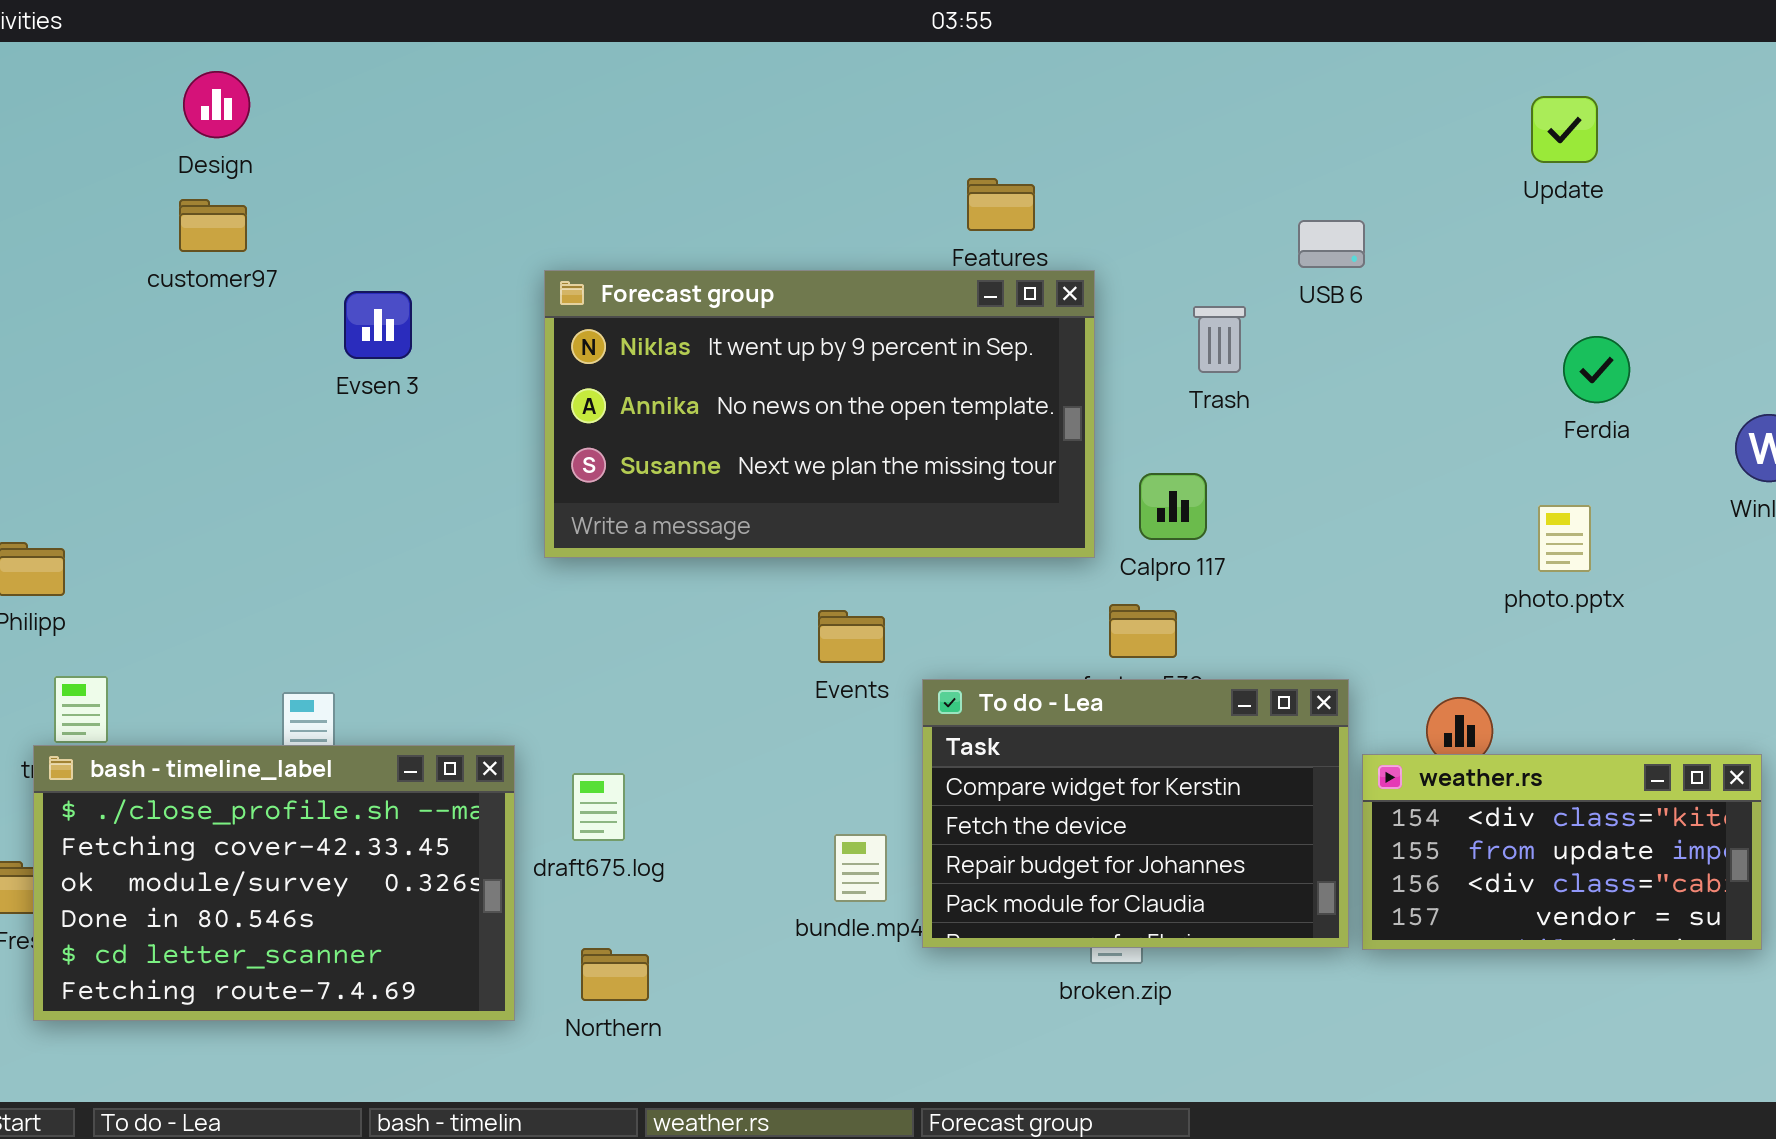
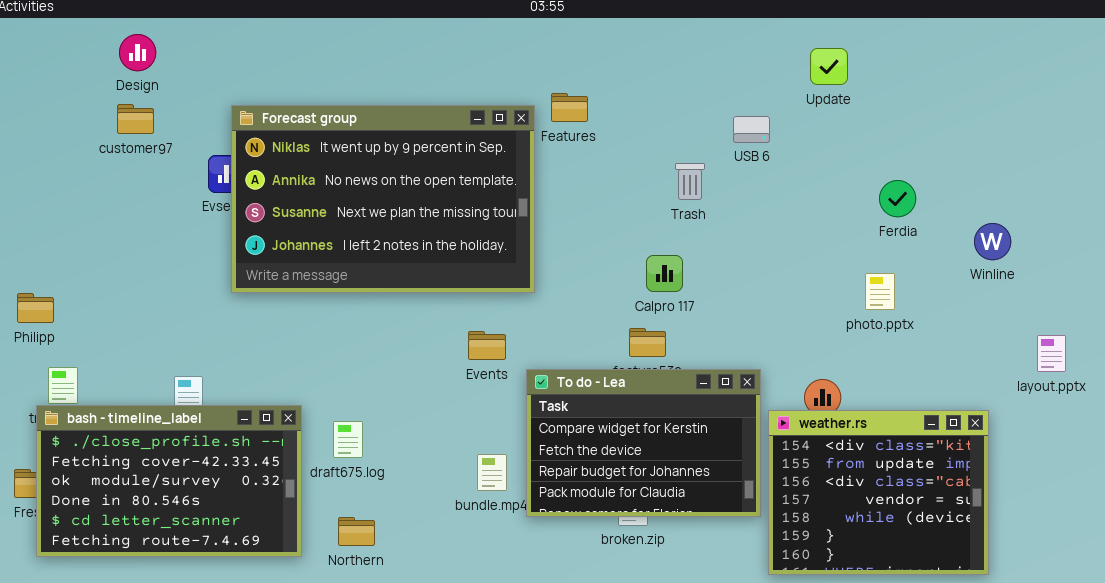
Update: [1531,96,1598,163] -> [810,48,848,85], moved
Forecast group: [544,270,1095,558] -> [231,105,535,293], moved, resized
weather.rs: [1362,754,1762,950] -> [768,410,989,575], resized

